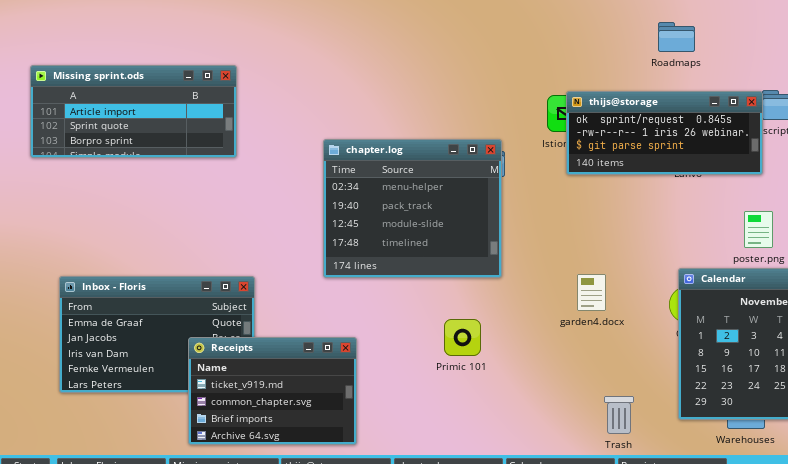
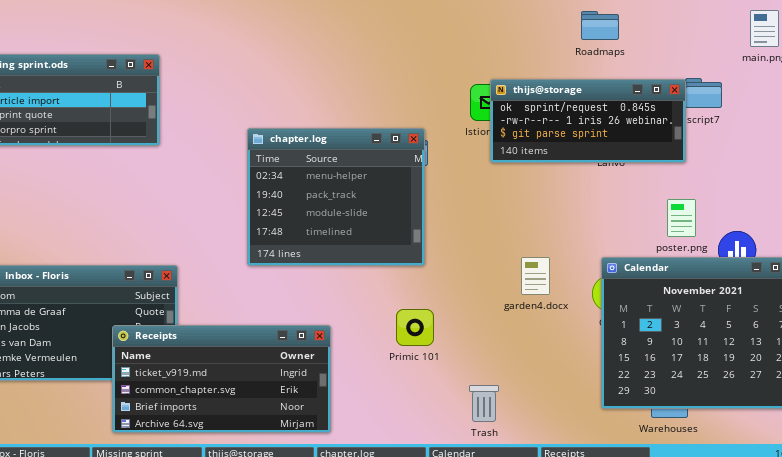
garden4.docx: [577,274,606,311] -> [521,257,550,295], moved
Primic 101: [444,319,481,356] -> [396,309,434,346], moved
Receipts: [188,337,357,445] -> [112,325,331,433], resized
Trash: [604,396,634,434] -> [469,385,499,422], moved

